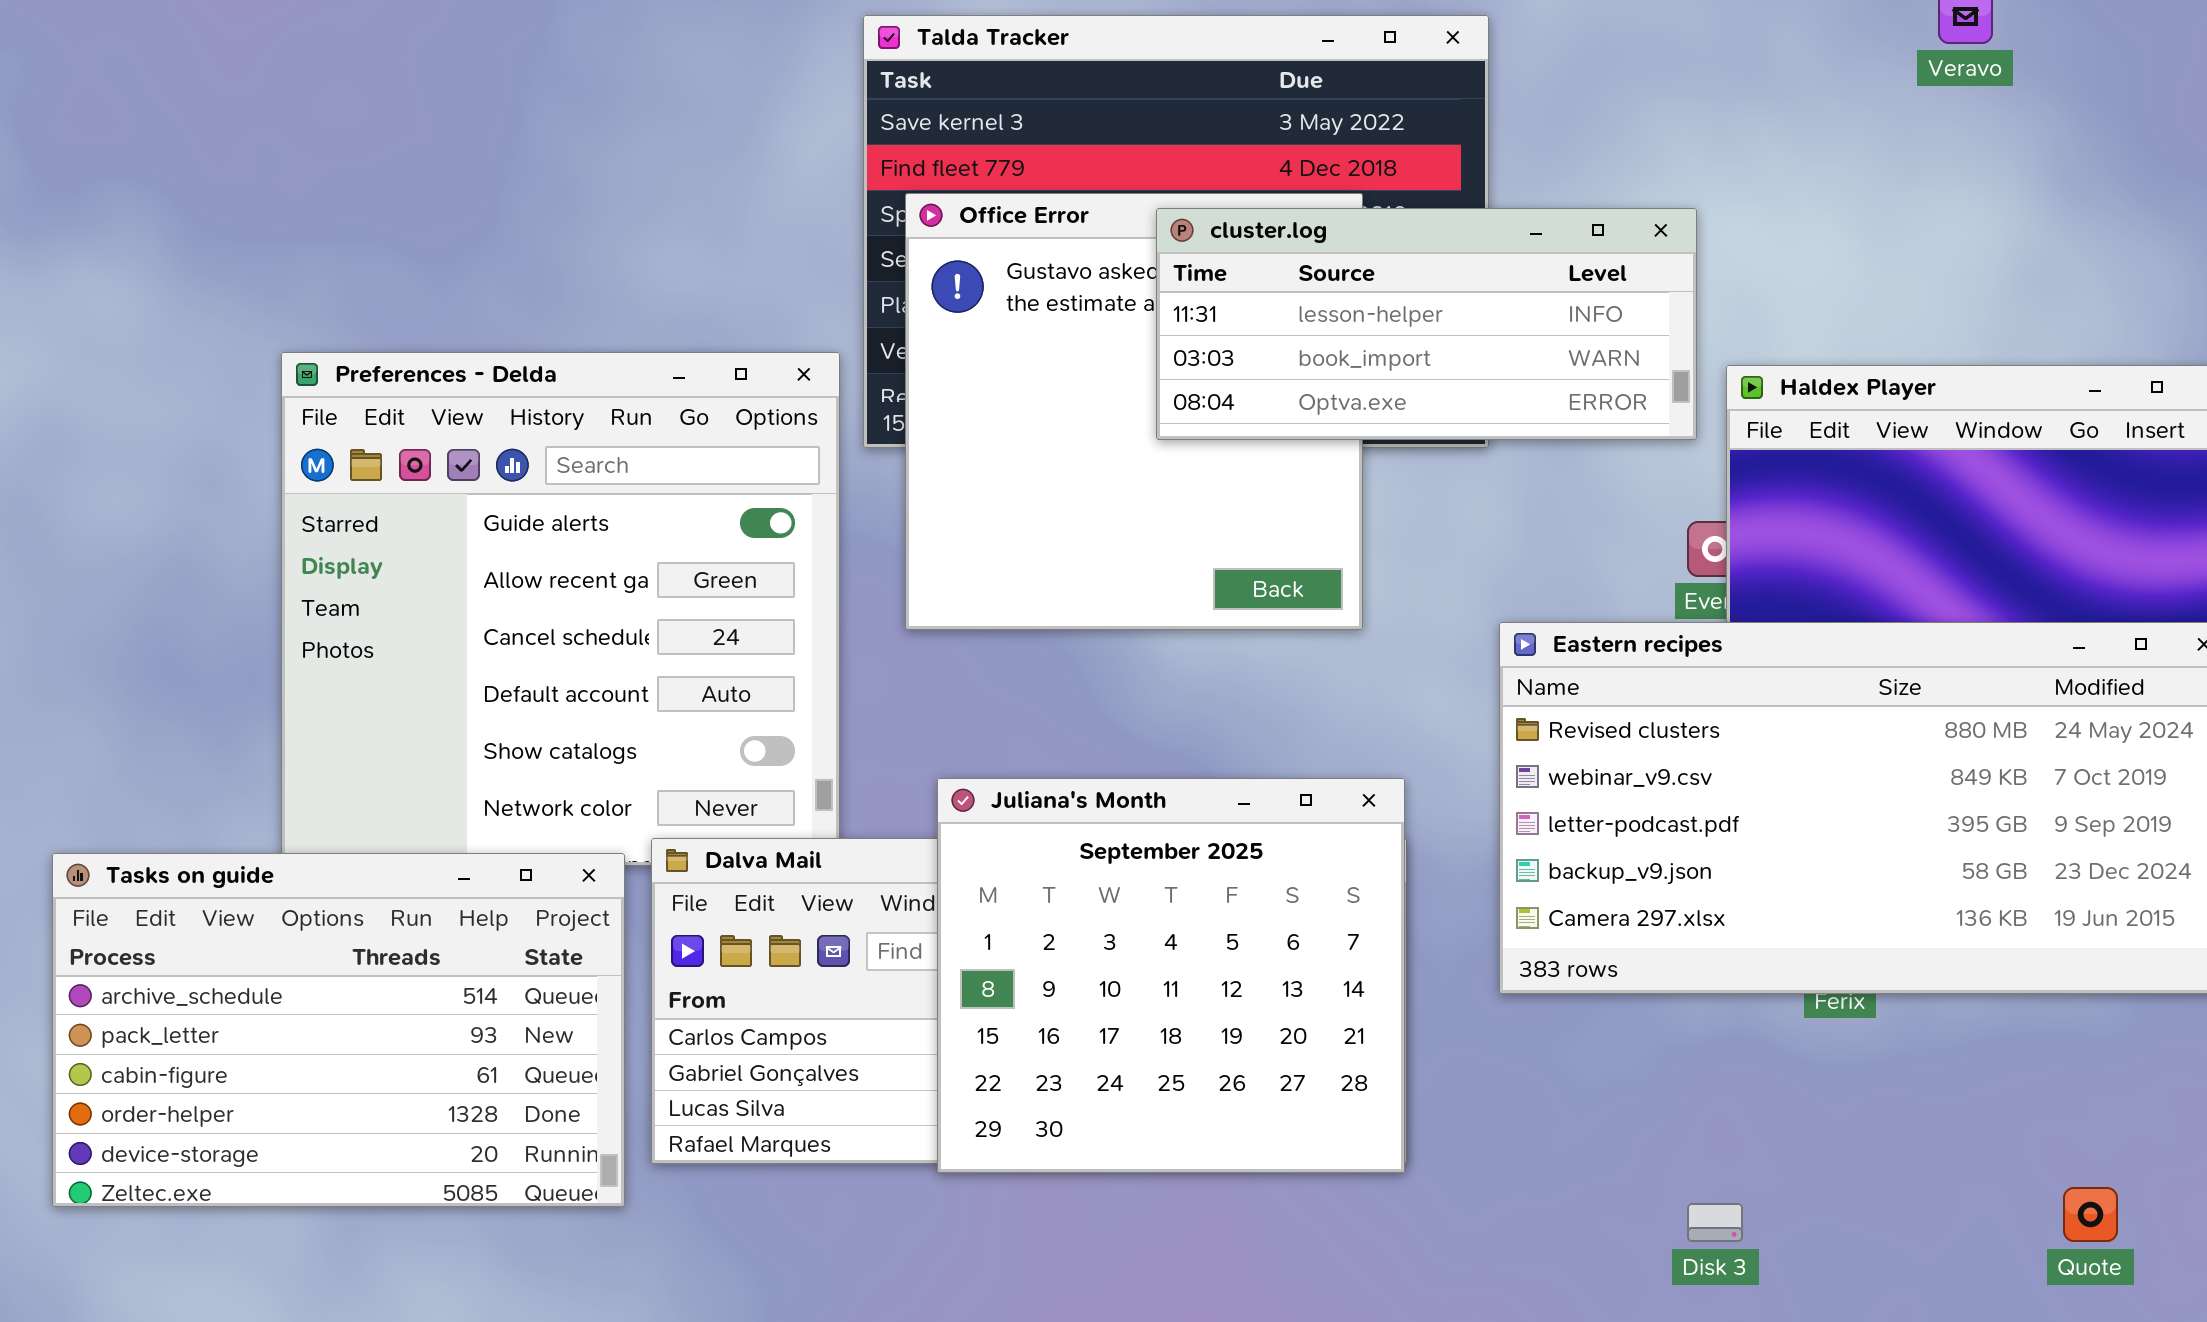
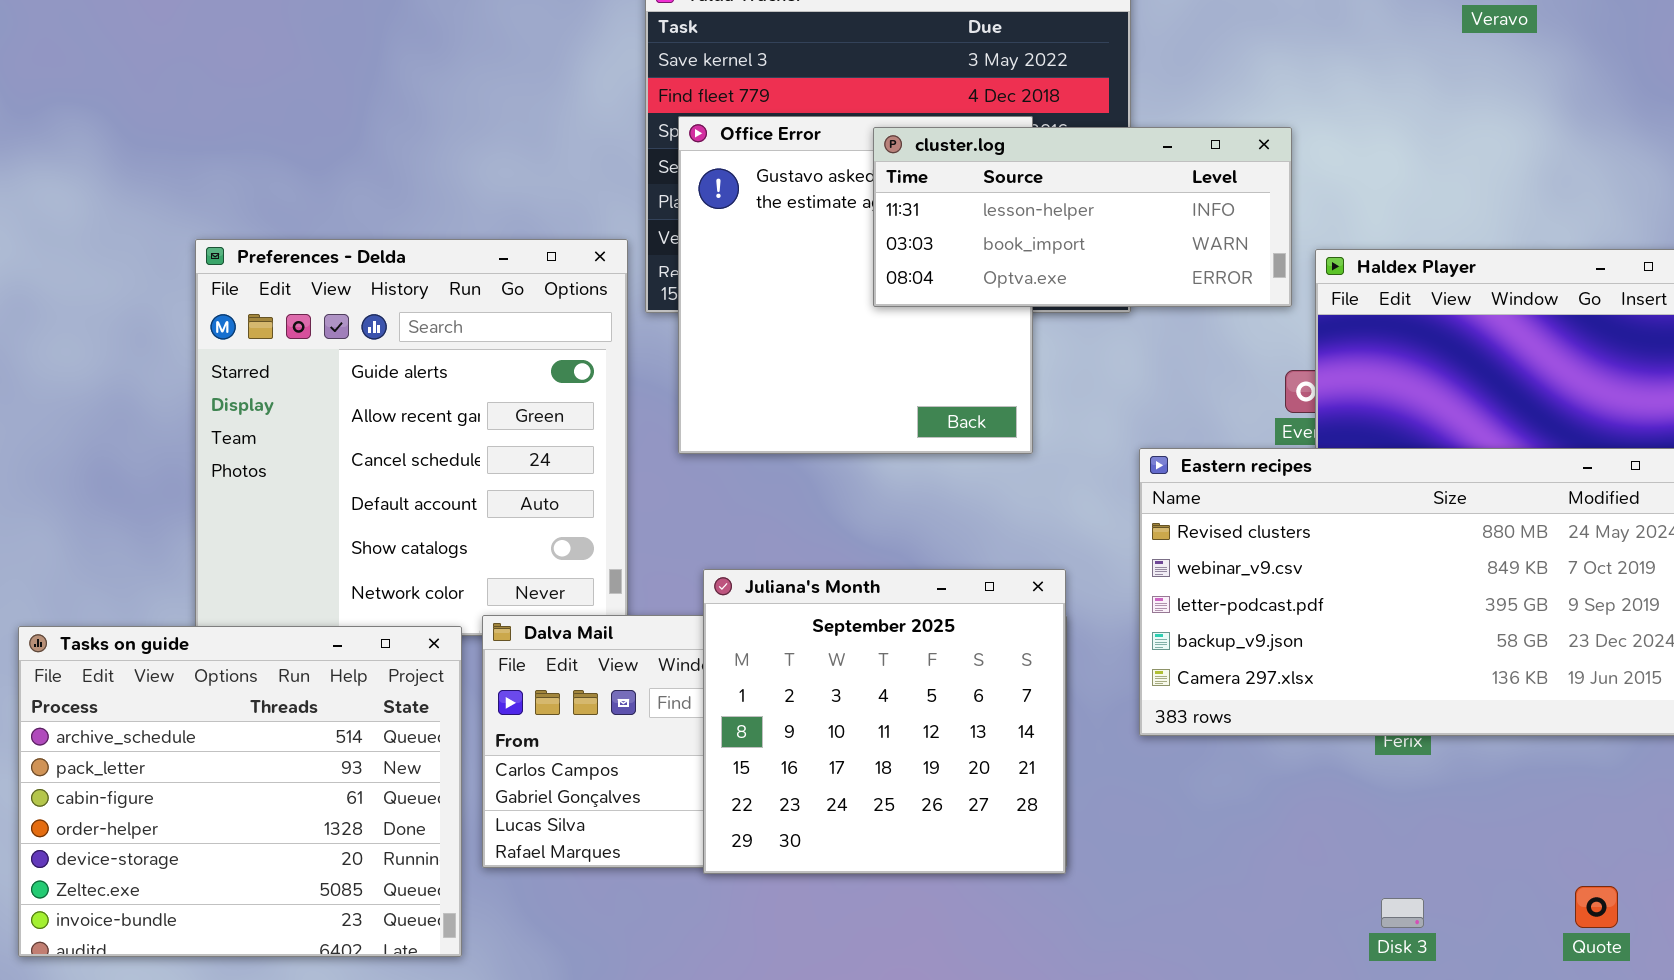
Tasks on guide: [52,853,625,1207] -> [18,626,462,957], resized
Disk 3: [1687,1203,1743,1242] -> [1381,898,1424,928], moved

